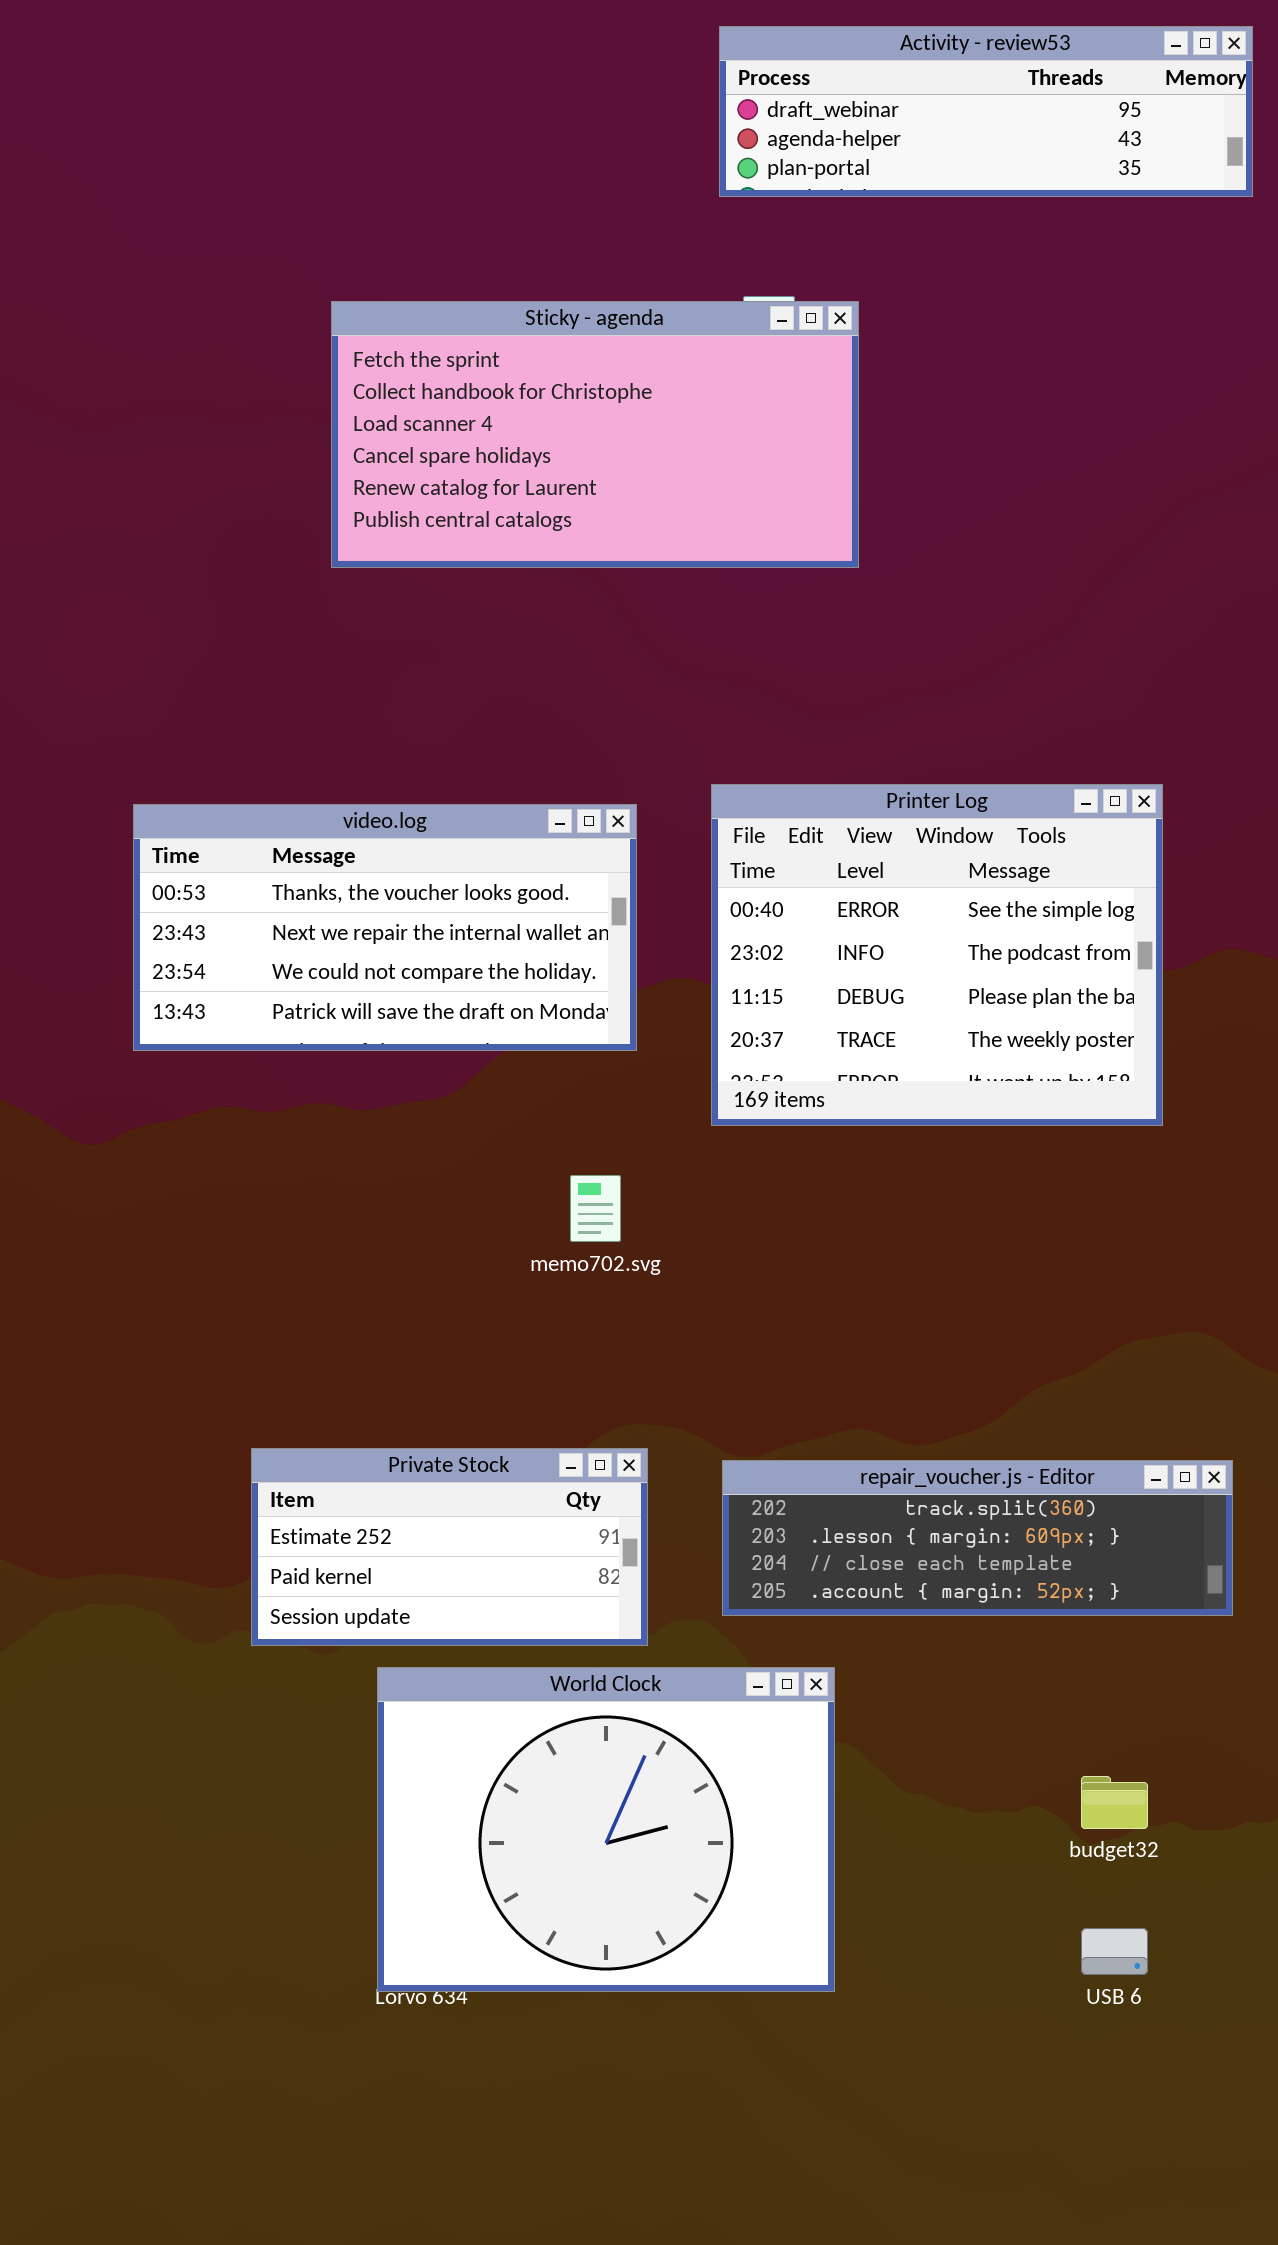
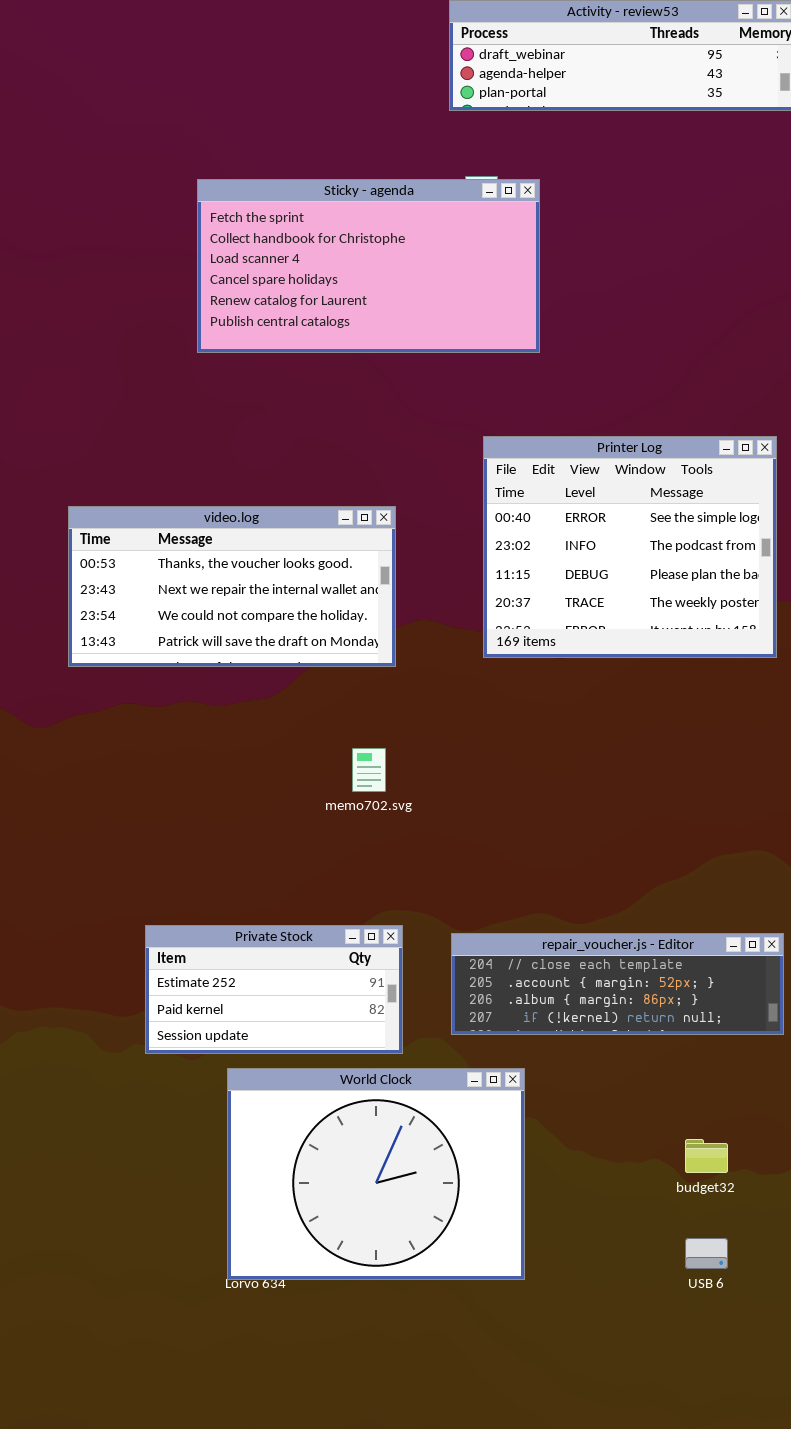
Printer Log: [711,784,1163,1126] -> [483,436,777,658], moved
repair_voucher.js - Editor: [722,1460,1233,1616] -> [451,933,784,1035], scrolled down 2 rows

